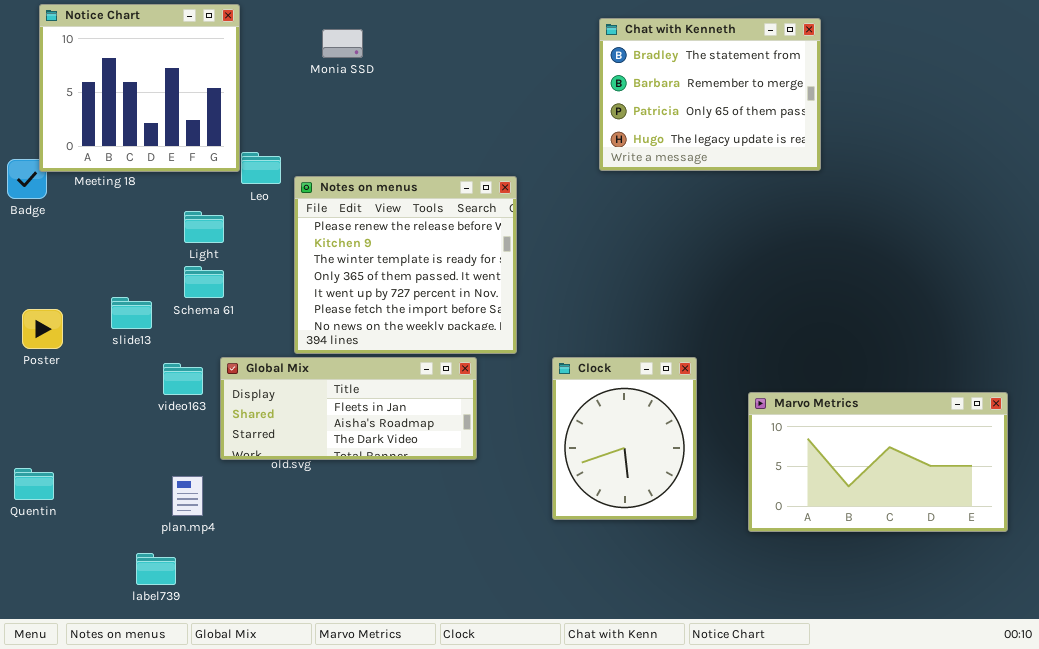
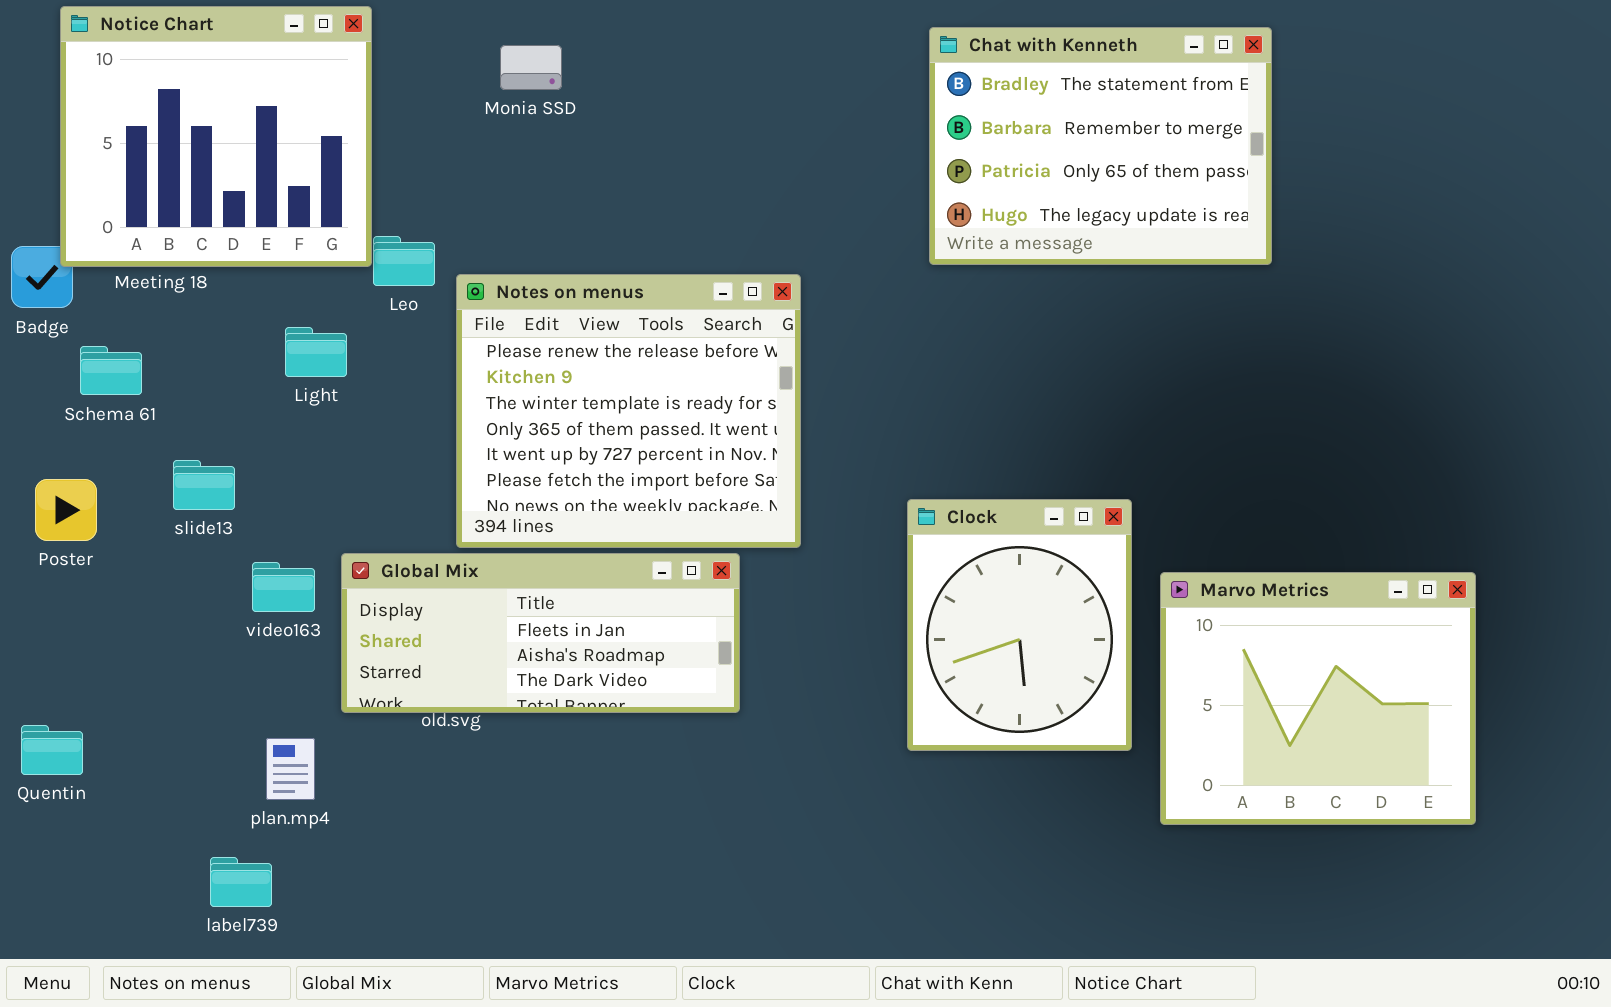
Schema 61: [184,266,224,298] -> [80,346,142,395], moved
Clock: [552,357,697,520] -> [907,499,1132,751], moved
Marvo Metrics: [748,392,1008,532] -> [1160,572,1476,825], resized

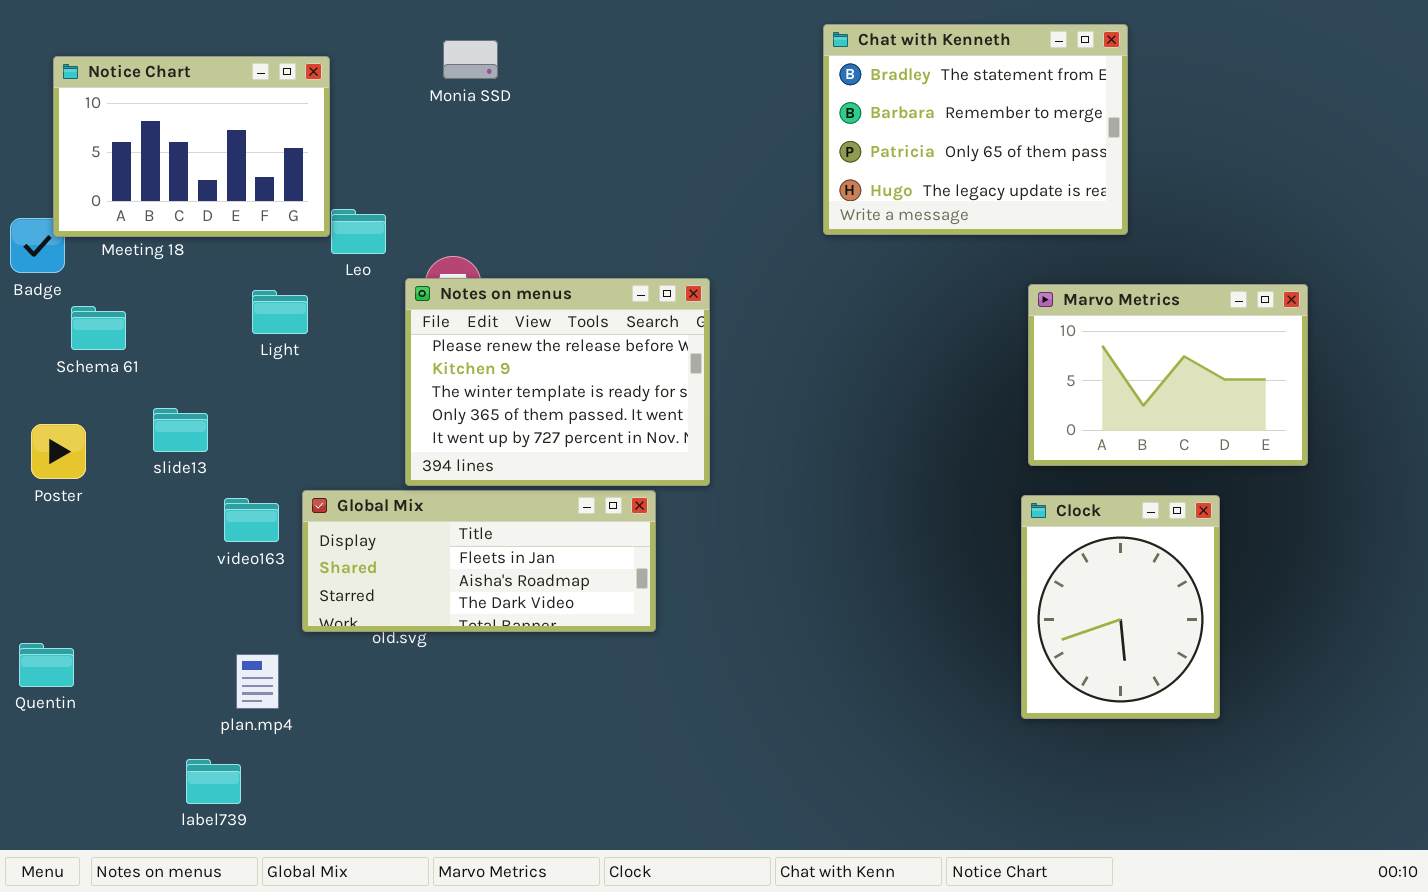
Notice Chart: [60,6,372,267] -> [53,56,330,237], resized
Notes on menus: [456,274,801,548] -> [405,278,710,486], resized
Clock: [907,499,1132,751] -> [1021,495,1220,719], moved
Marvo Metrics: [1160,572,1476,825] -> [1028,284,1308,466], moved, resized

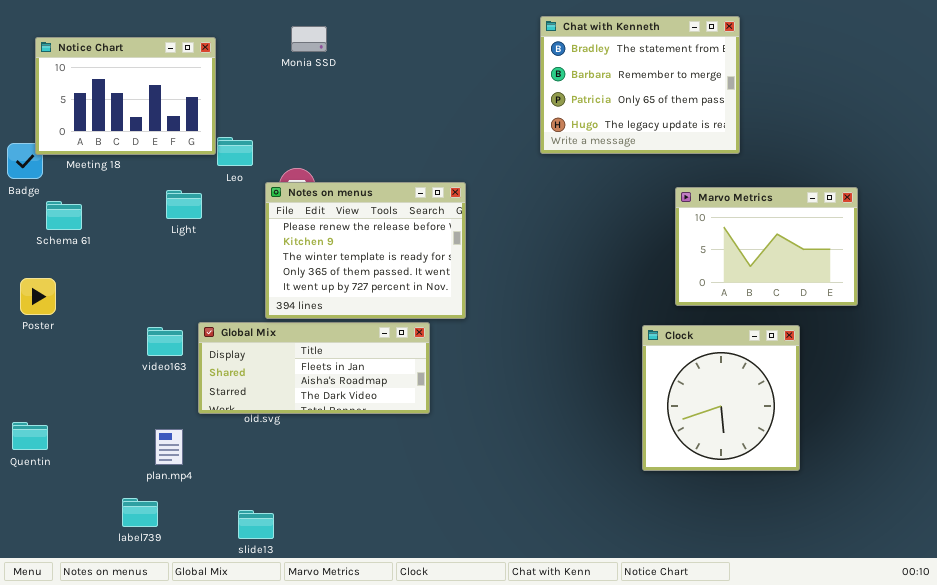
slide13: [153,408,208,452] -> [238,510,274,539], moved
Clock: [1021,495,1220,719] -> [642,325,800,471], resized

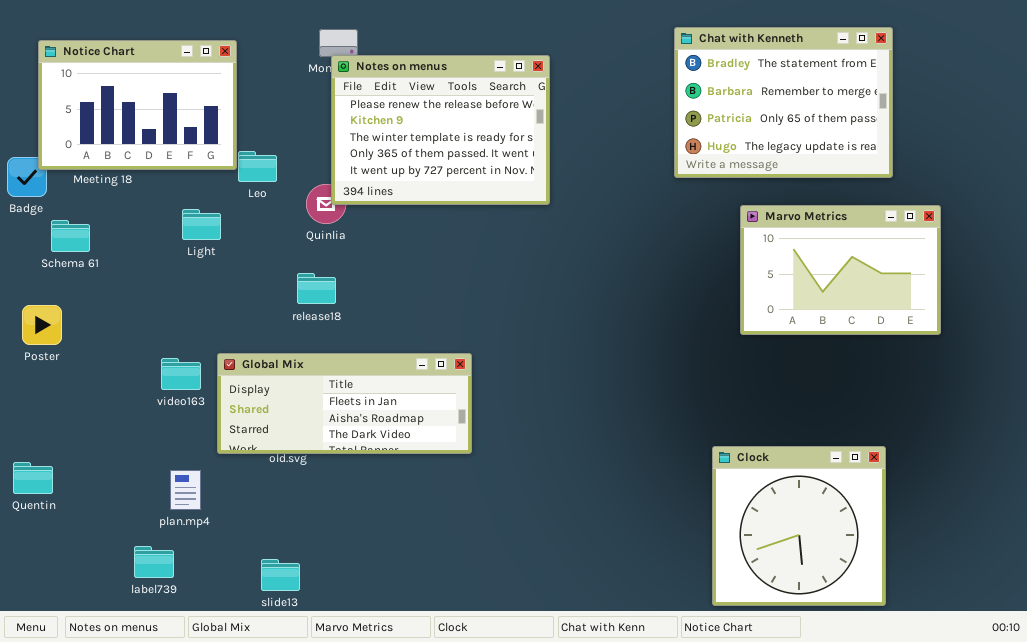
Chat with Kenneth: [540,16,740,154] -> [674,27,893,178], moved
Notes on menus: [265,182,466,319] -> [331,55,550,205], moved
Clock: [642,325,800,471] -> [712,446,886,606], moved

